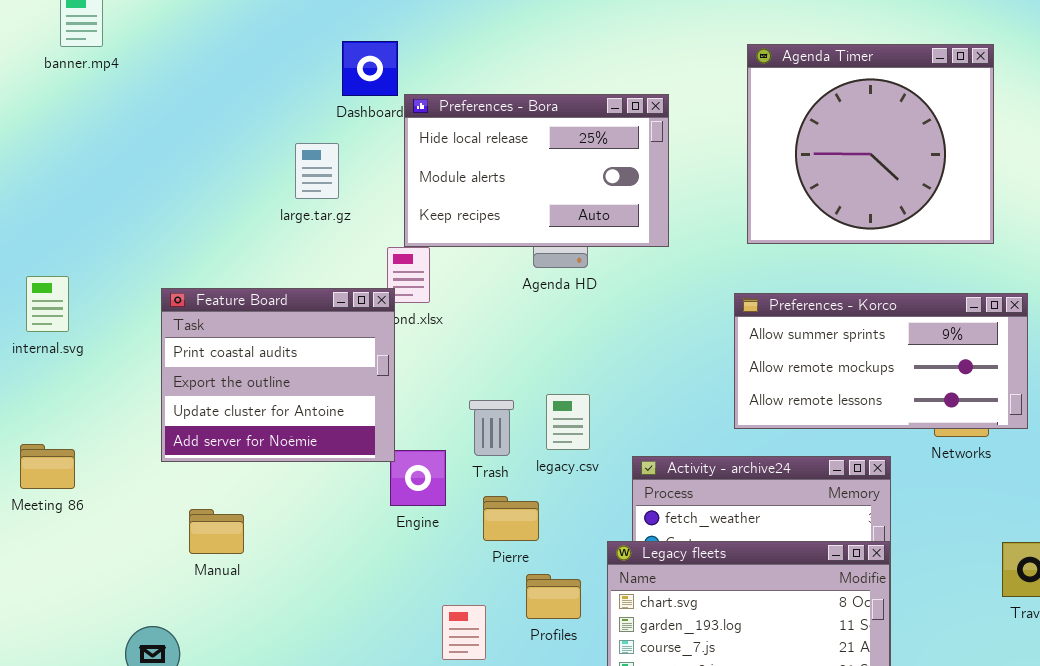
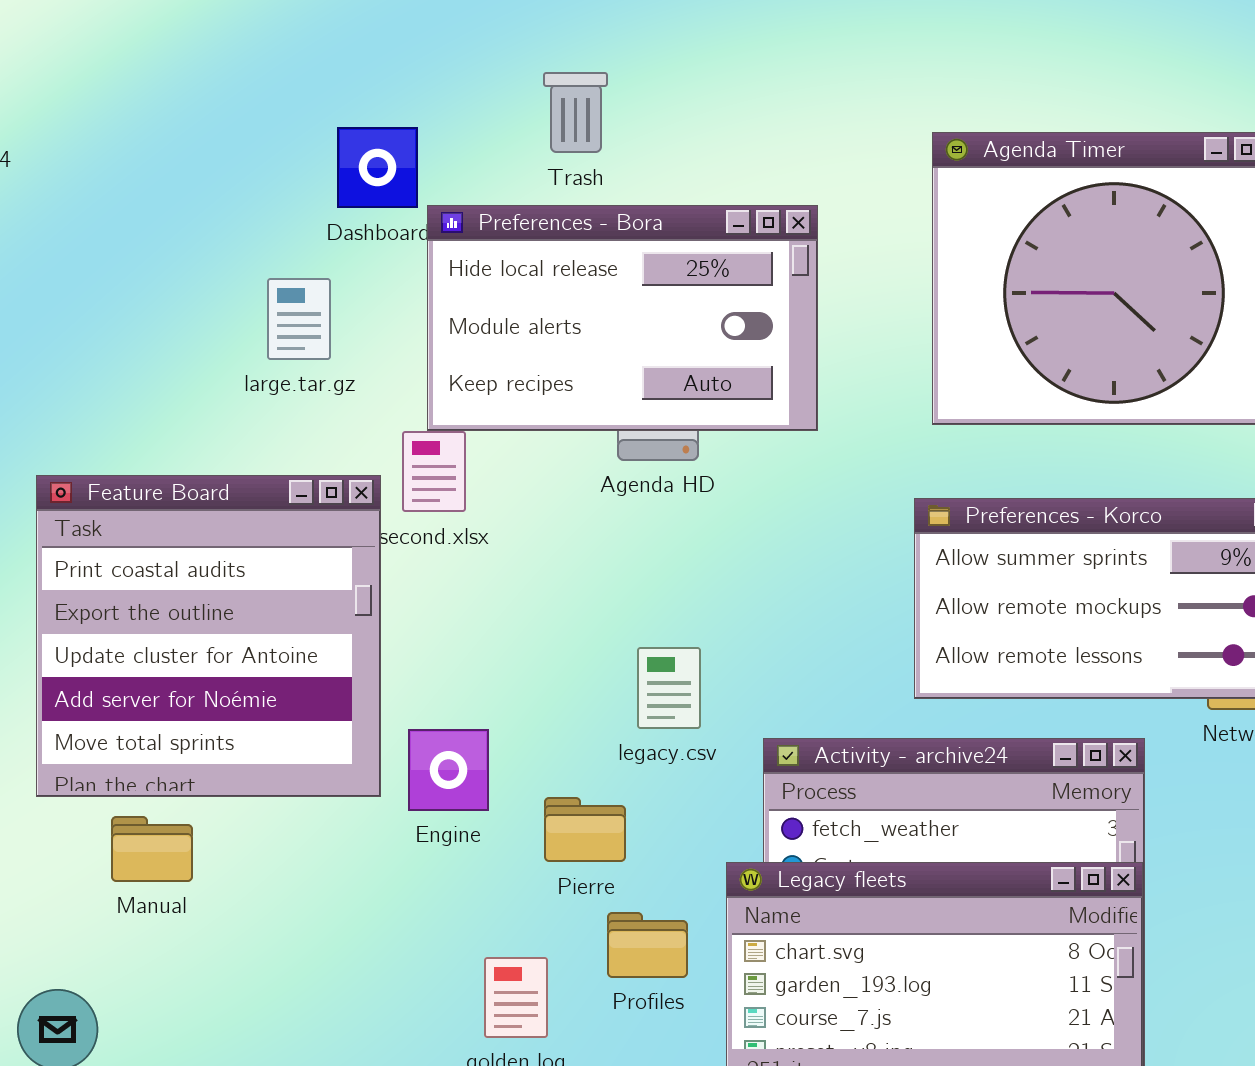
Feature Board: [161,288,395,462] -> [36,475,381,797], moved, resized
Trash: [469,400,514,456] -> [543,72,608,153], moved

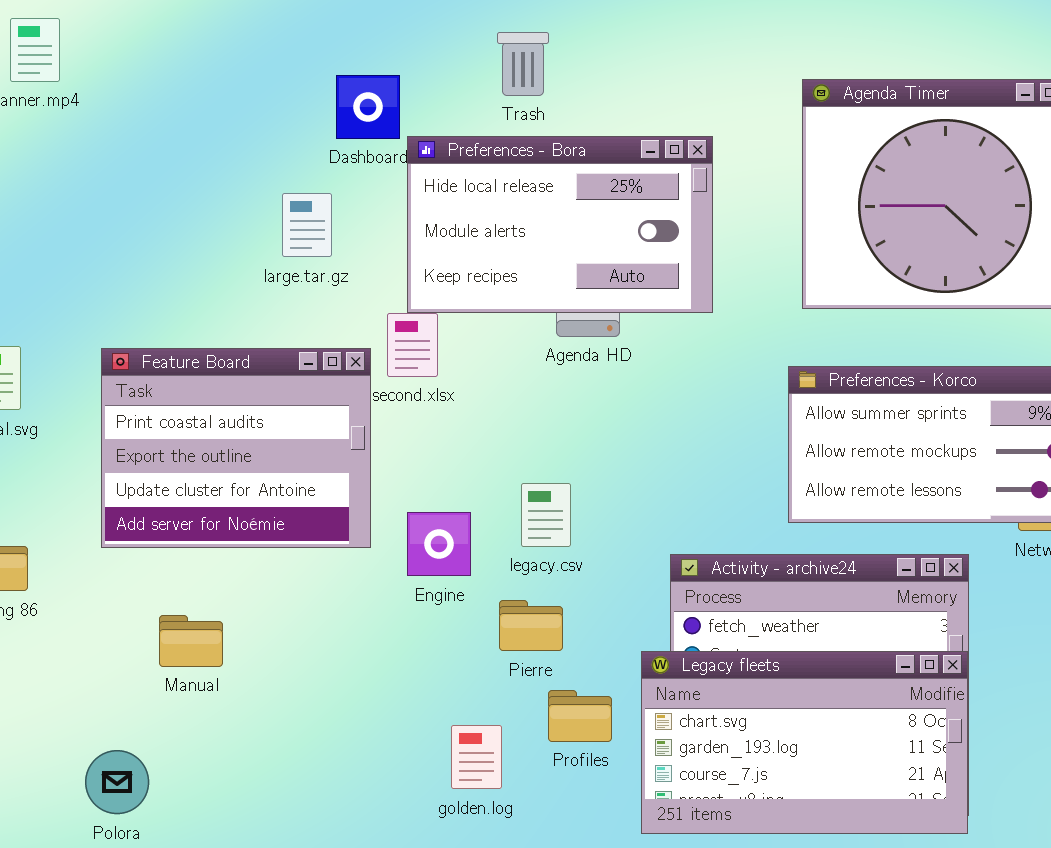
Feature Board: [36,475,381,797] -> [101,348,371,548], resized
legacy.csv: [637,647,701,729] -> [521,483,571,547], moved
Engine: [408,729,489,811] -> [407,512,471,576], moved

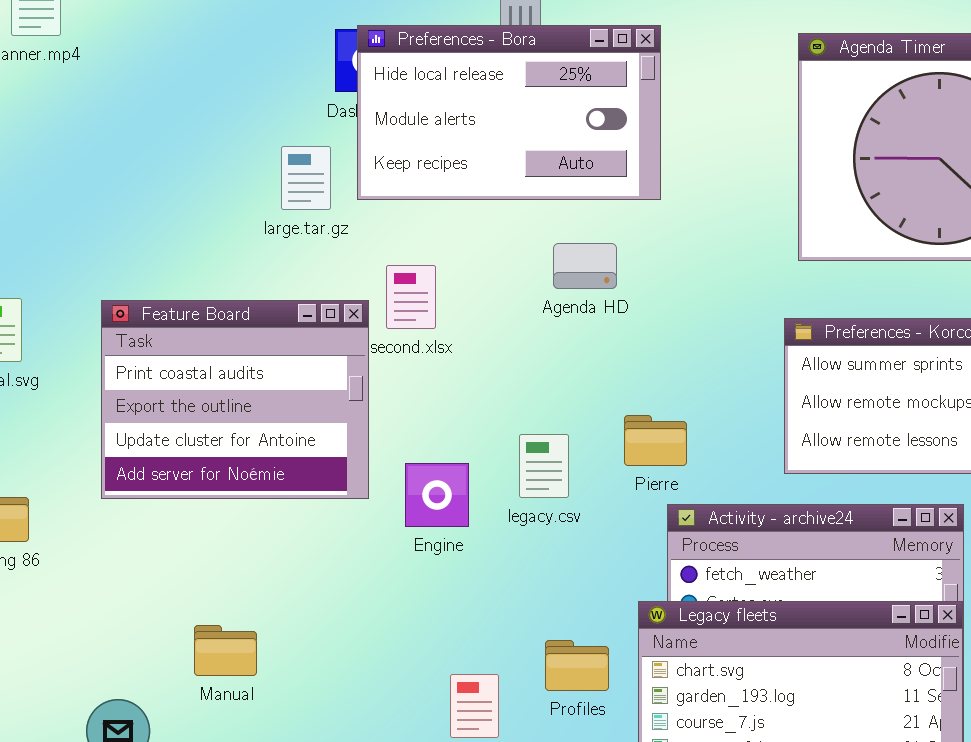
Preferences - Bora: [407,136,713,313] -> [357,25,661,200], moved
Pierre: [499,600,563,651] -> [624,415,687,466], moved
Manual: [159,615,223,667] -> [194,625,257,676], moved

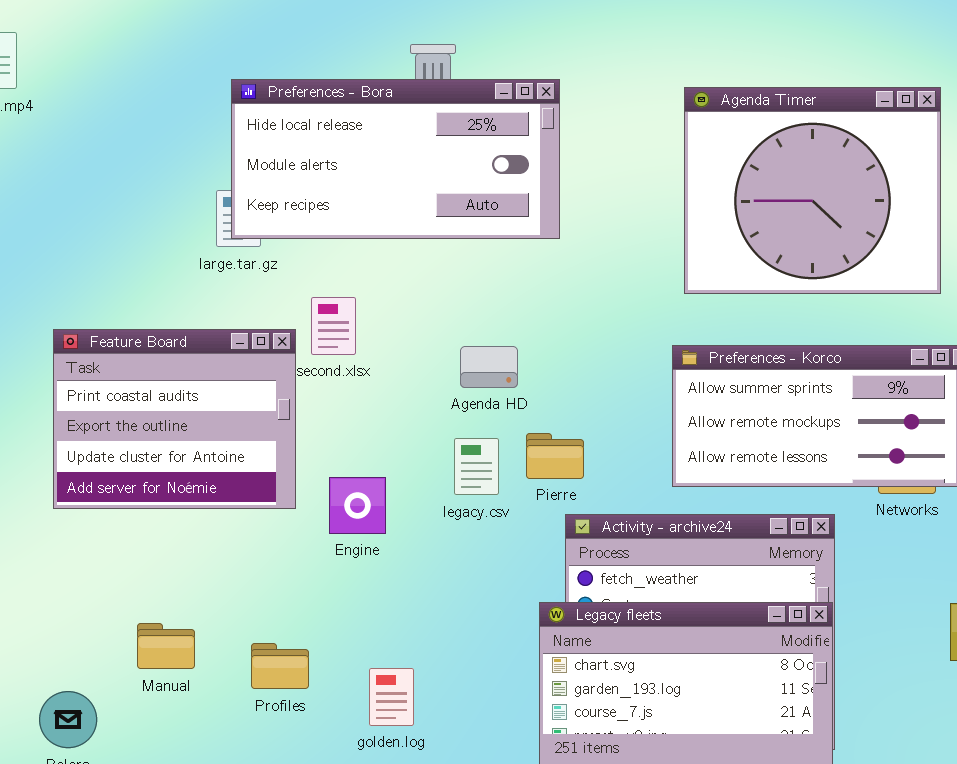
Preferences - Bora: [357,25,661,200] -> [231,79,560,239], resized
Agenda HD: [553,243,617,289] -> [460,346,518,388], moved
legacy.csv: [519,434,569,498] -> [454,438,499,495], moved
Profiles: [545,640,609,691] -> [251,643,309,689], moved

